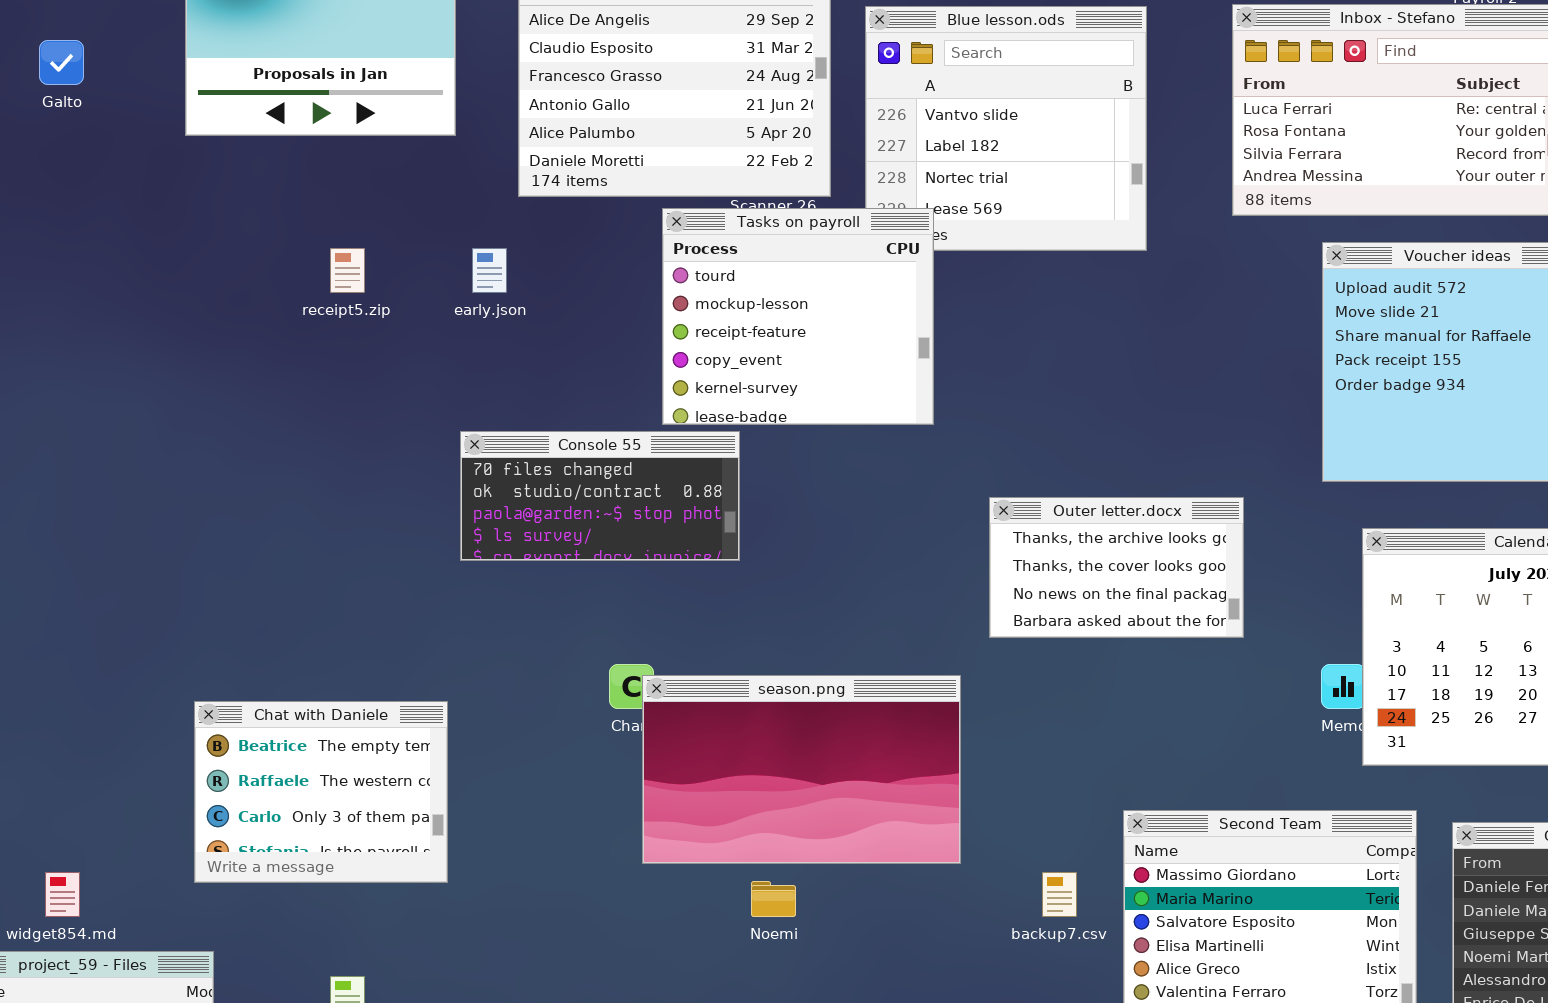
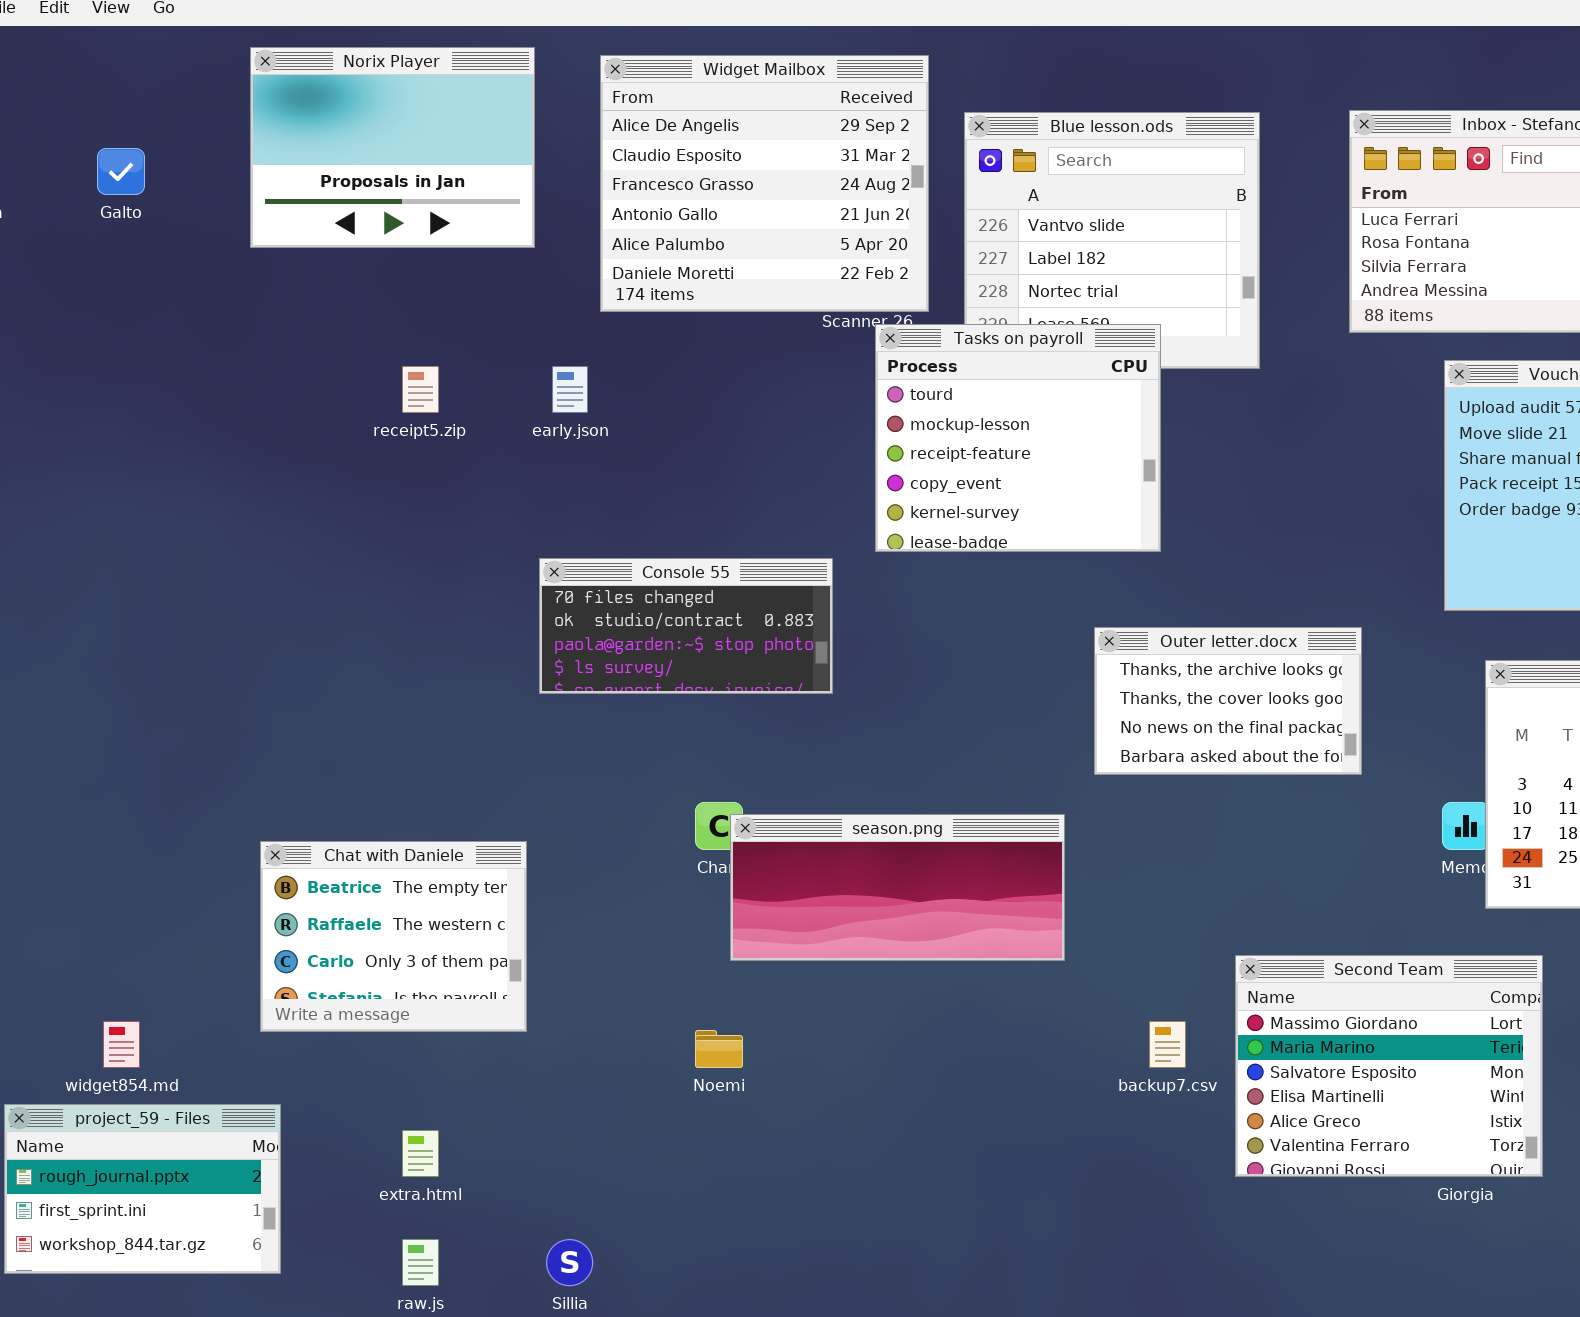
Tasks on payroll: [662,208,934,425] -> [875,324,1161,552], moved
season.png: [642,675,961,864] -> [730,814,1065,961], resized
Noemi: [751,881,796,917] -> [695,1030,743,1068], moved

